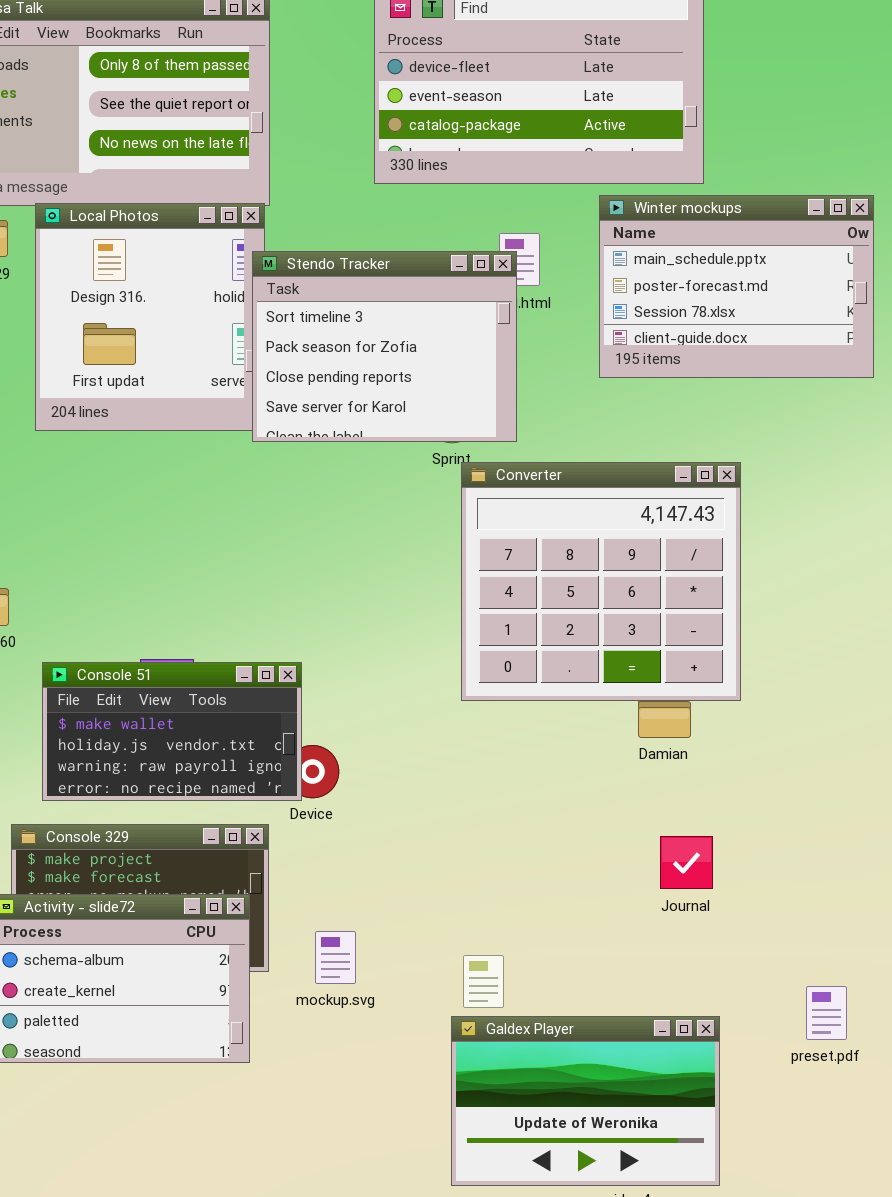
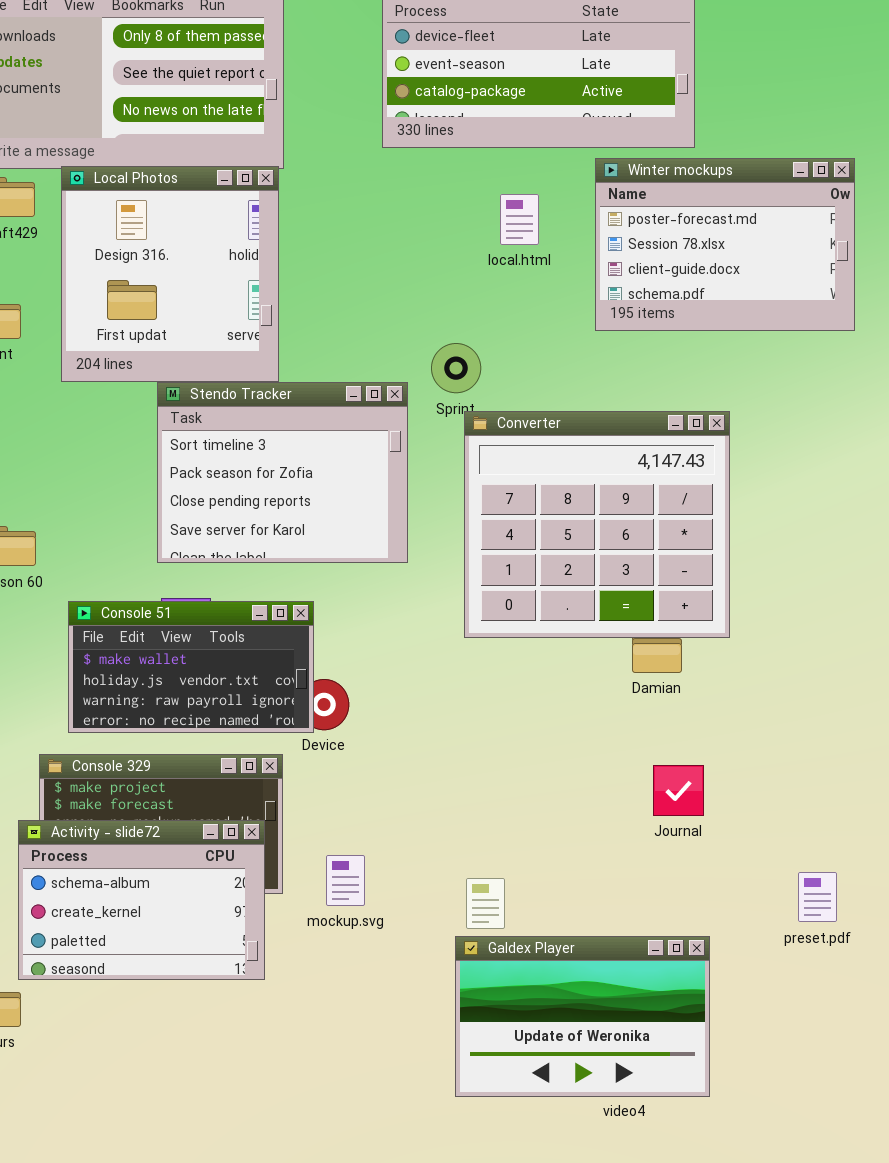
Winter mockups: [599,195,874,378] -> [595,158,855,331], scrolled down 1 row
Stendo Tracker: [252,251,517,442] -> [157,382,408,563], moved
preset.pdf: [806,986,847,1040] -> [798,872,837,922], moved

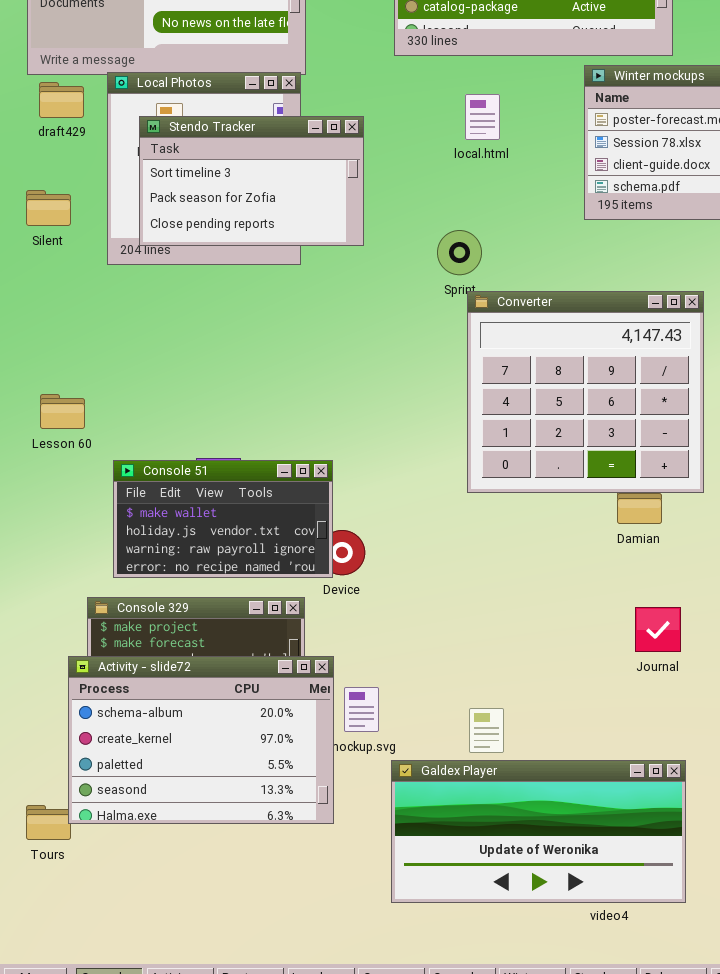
local.html: [500,194,539,245] -> [465,94,500,140], moved
Stendo Tracker: [157,382,408,563] -> [139,116,364,246], moved, resized
Activity - slide72: [18,820,265,980] -> [68,656,334,824], resized
Galdex Player: [455,936,710,1097] -> [391,760,686,903], resized

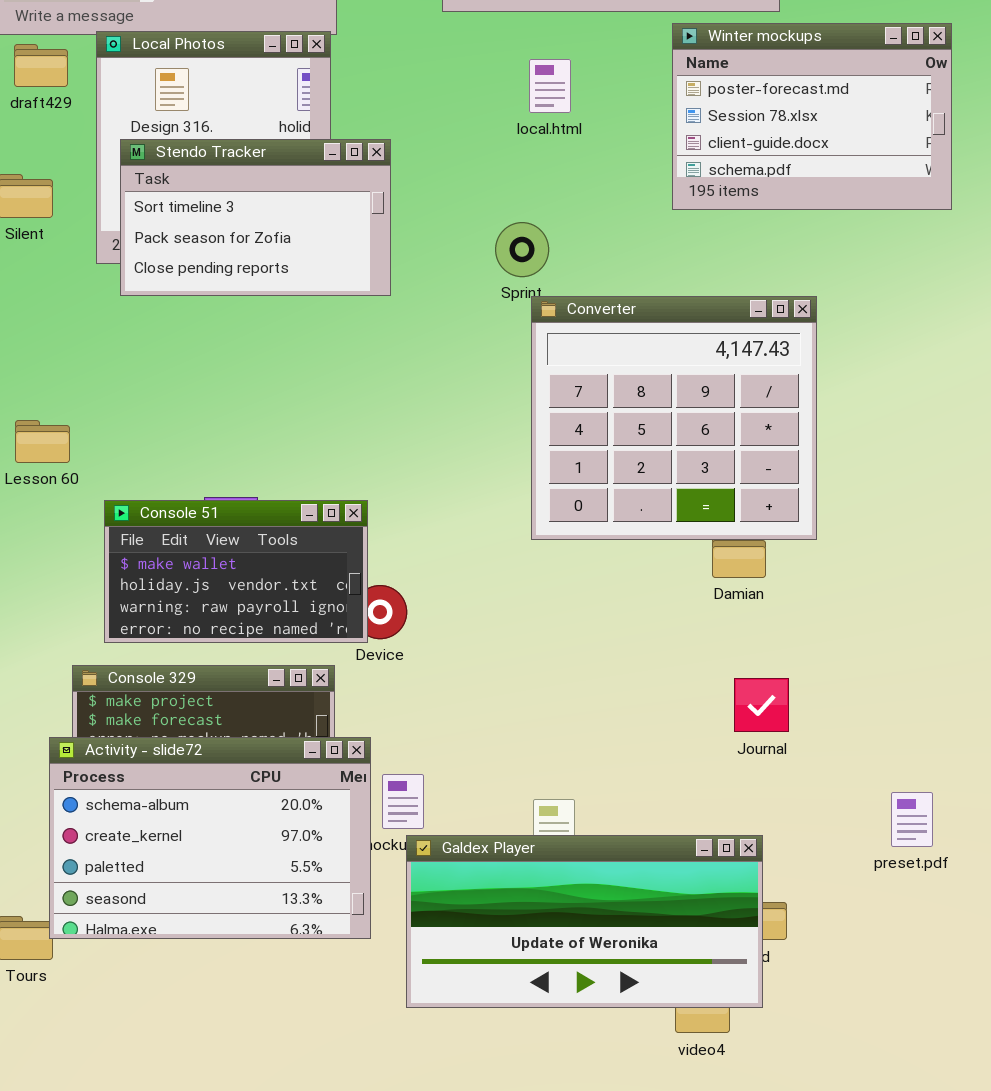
Stendo Tracker: [139,116,364,246] -> [120,139,391,296], moved
Galdex Player: [391,760,686,903] -> [406,835,763,1008], moved

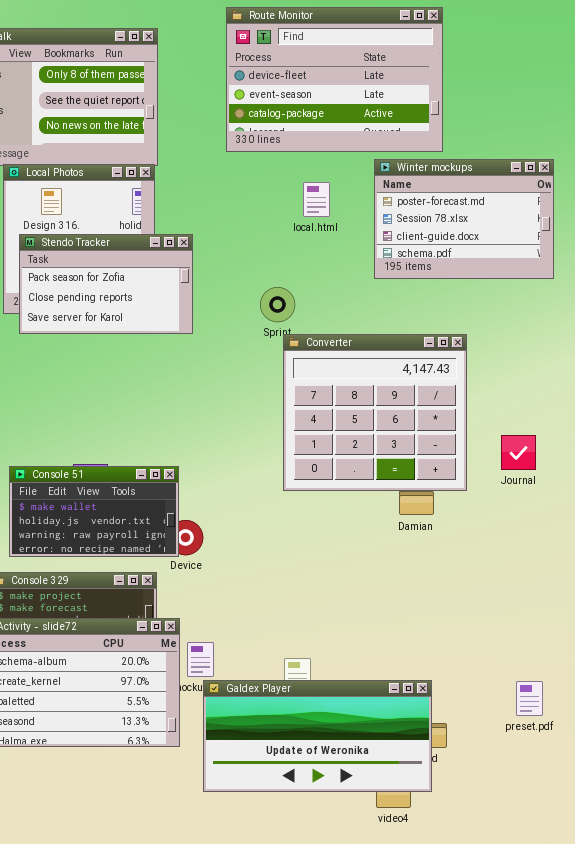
local.html: [529,59,571,113] -> [303,182,330,217], moved
Stendo Tracker: [120,139,391,296] -> [19,234,193,334], scrolled down 1 row
Journal: [734,678,789,732] -> [501,435,536,470], moved
preset.pdf: [891,792,933,847] -> [516,681,543,716], moved

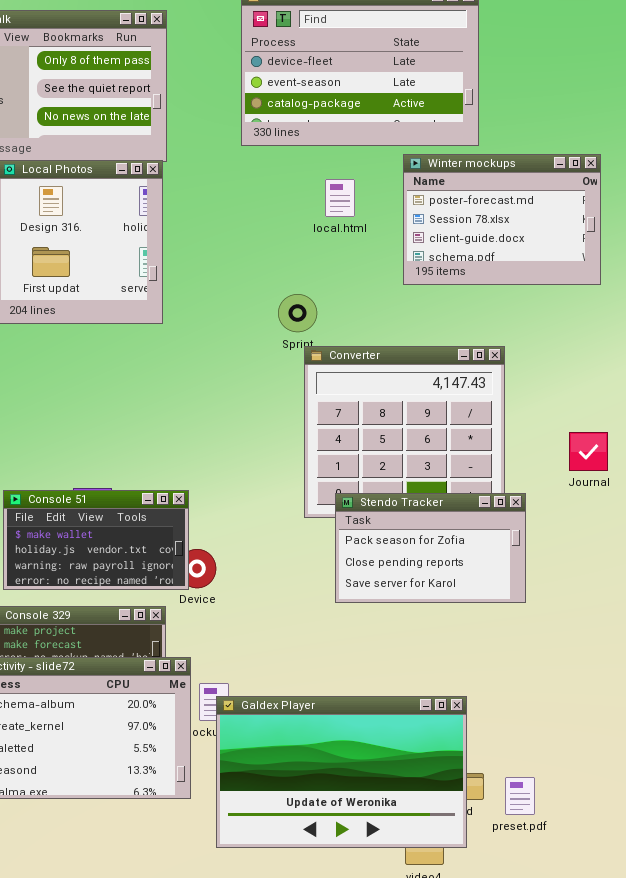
Stendo Tracker: [19,234,193,334] -> [335,493,526,603], moved
Journal: [501,435,536,470] -> [569,432,608,471], moved
Galdex Player: [203,680,432,792] -> [216,696,467,848], resized
preset.pdf: [516,681,543,716] -> [505,777,535,815], moved

